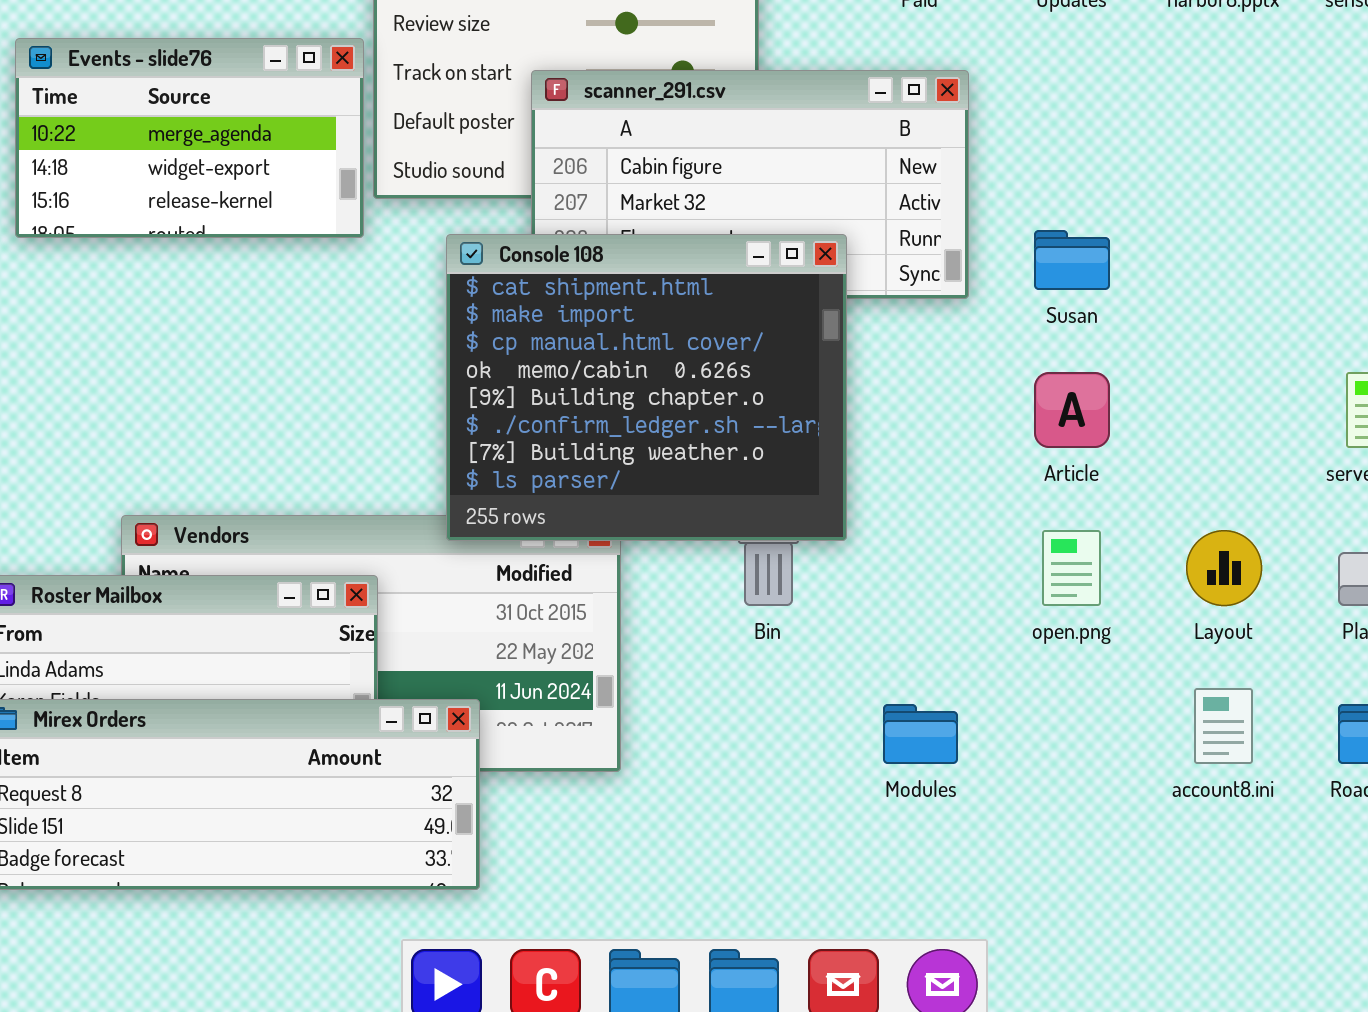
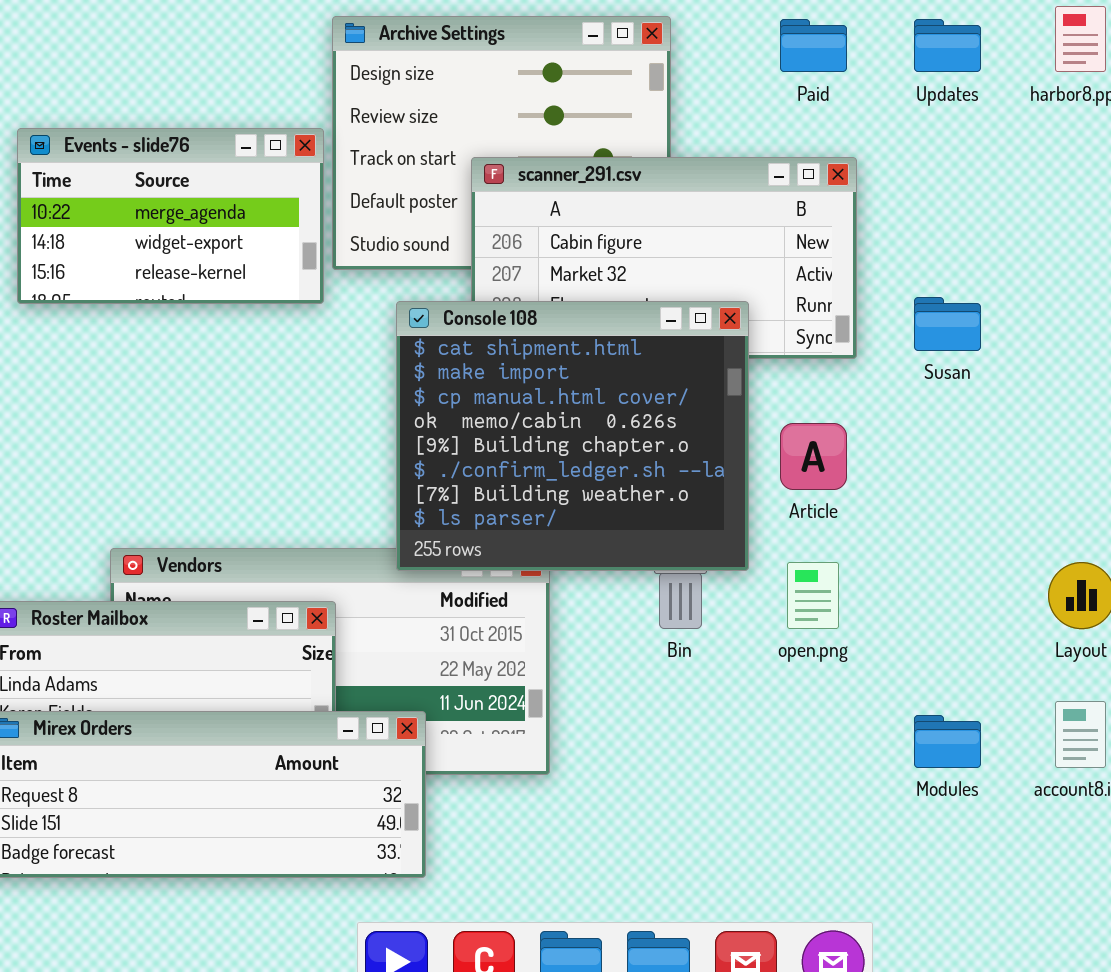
Article: [1034,372,1110,448] -> [780,423,847,490], moved
open.png: [1042,530,1101,606] -> [787,562,839,629], moved
Modules: [883,704,958,764] -> [914,715,981,768], moved

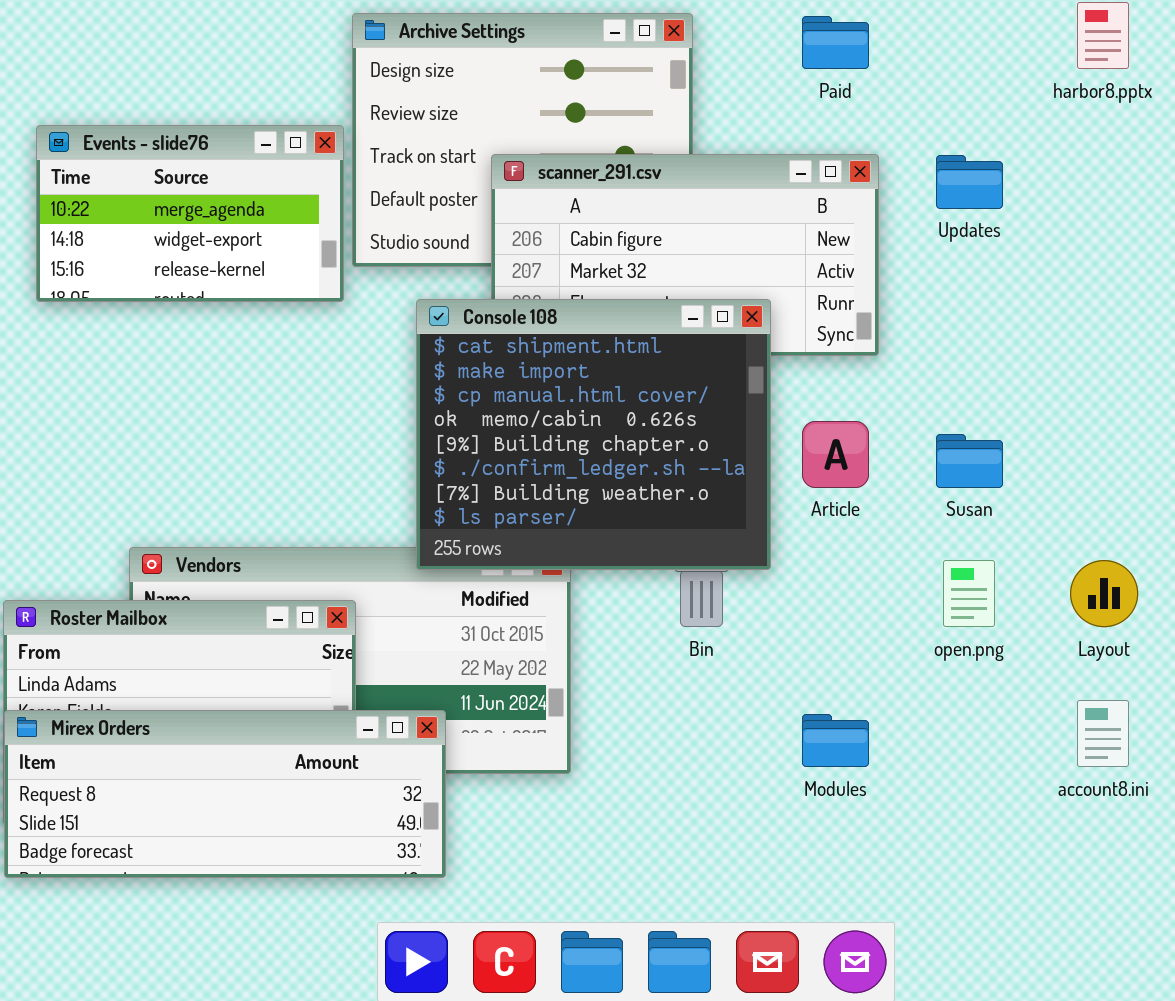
Updates: [914,19,981,72] -> [936,155,1003,209], moved
Susan: [914,297,981,351] -> [936,434,1003,488], moved
open.png: [787,562,839,629] -> [943,560,995,627], moved
Modules: [914,715,981,768] -> [802,714,869,767], moved

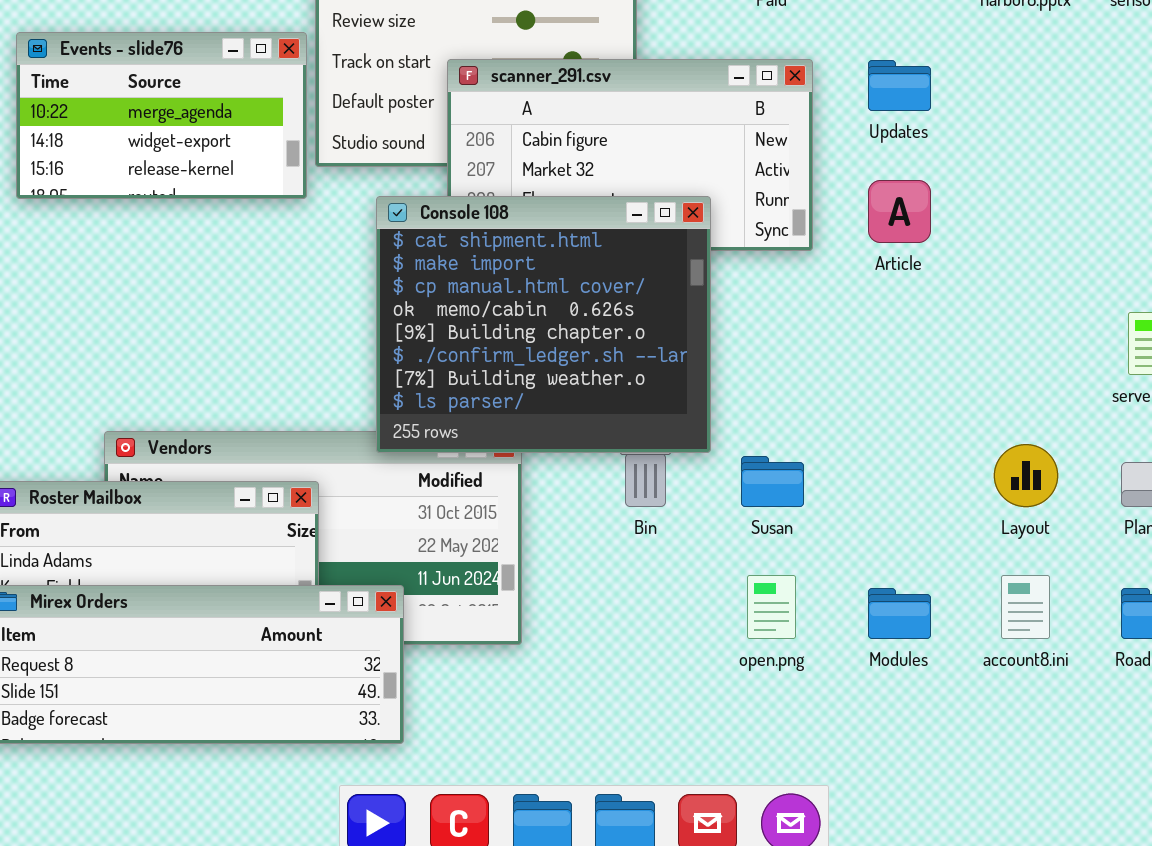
Article: [802,421,869,488] -> [868,180,931,243], moved
Susan: [936,434,1003,488] -> [741,456,804,507], moved
open.png: [943,560,995,627] -> [747,575,796,639], moved
Modules: [802,714,869,767] -> [868,588,931,639], moved

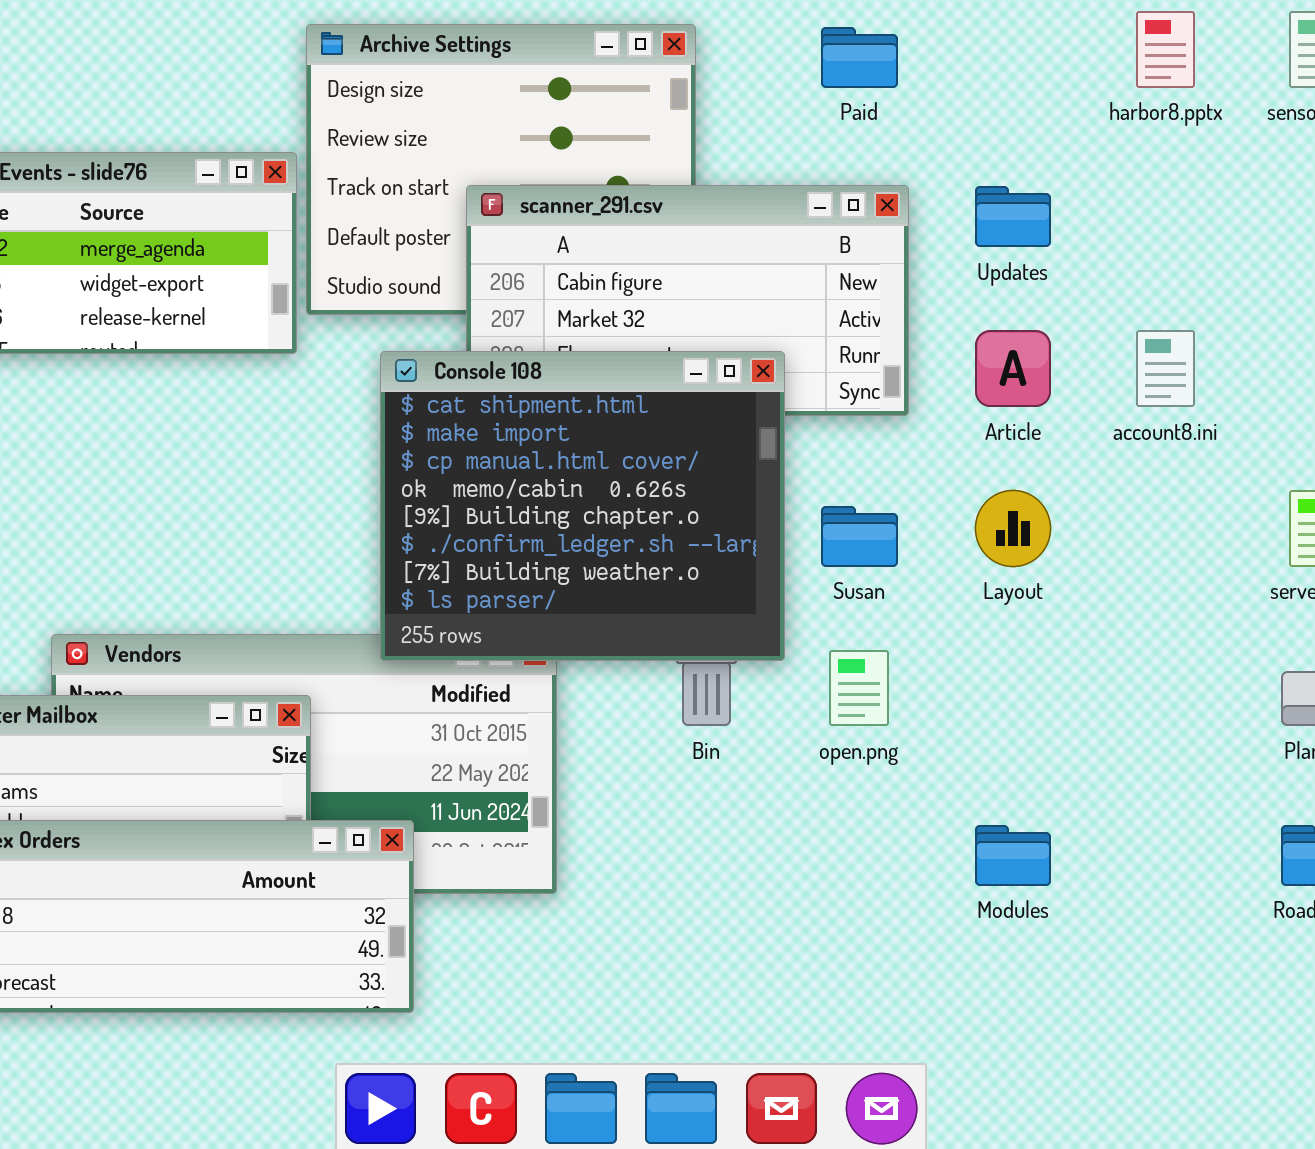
Layout: [994,444,1058,507] -> [975,490,1051,567], moved
Susan: [741,456,804,507] -> [821,506,898,567], moved
open.png: [747,575,796,639] -> [829,650,889,726], moved
account8.ini: [1001,575,1050,639] -> [1136,330,1195,407], moved

